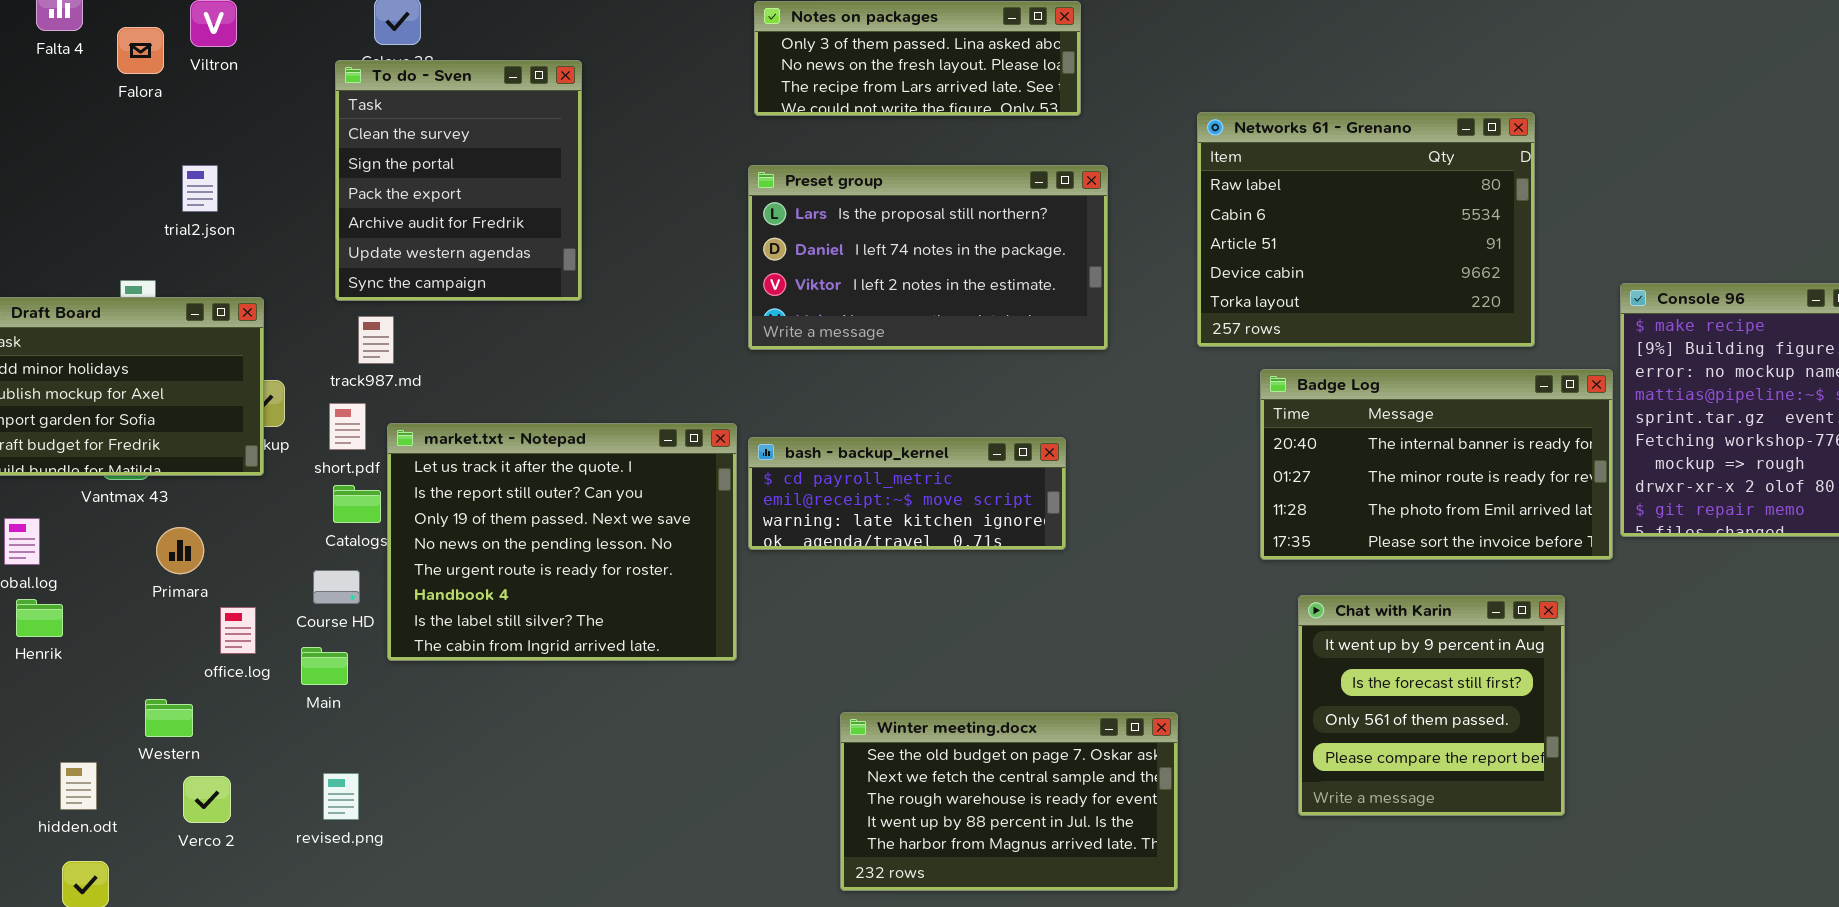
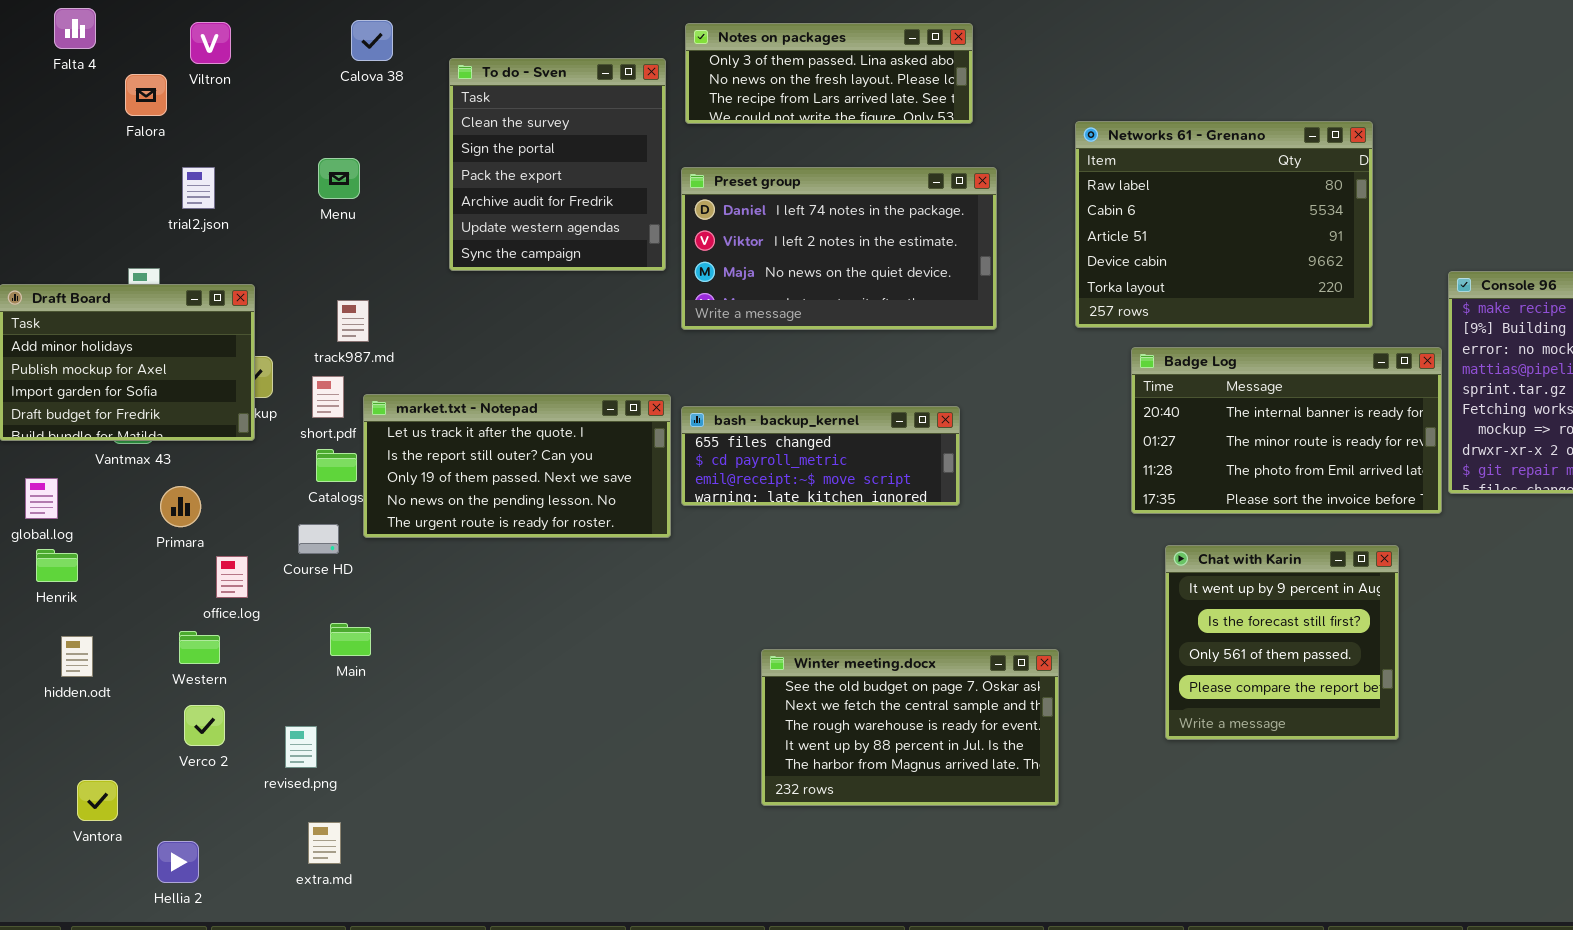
Falora: [117,27,164,74] -> [125,74,167,116], moved
To do - Sven: [335,60,582,301] -> [449,58,666,271], moved
Preset group: [748,165,1108,350] -> [681,167,997,330], scrolled down 1 row
market.txt - Notepad: [387,423,737,661] -> [363,394,671,538], resized
bash - backup_kernel: [748,437,1066,550] -> [681,406,960,506], scrolled up 1 row
Main: [301,647,348,685] -> [330,623,371,656], moved
Western: [145,699,193,737] -> [179,631,220,664], moved
hidden.odt: [60,762,97,810] -> [61,636,93,677], moved
revised.png: [323,773,359,820] -> [285,726,317,768], moved

